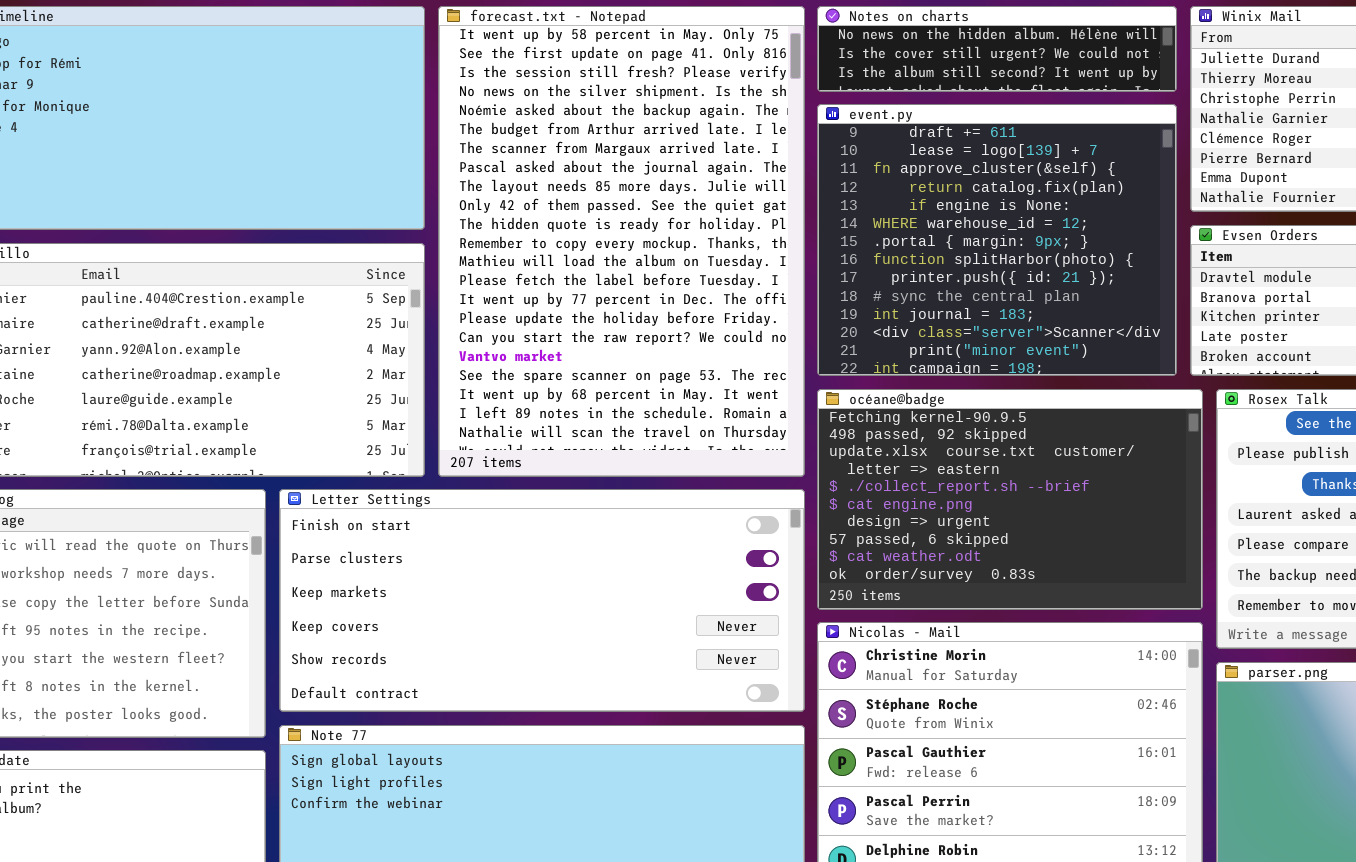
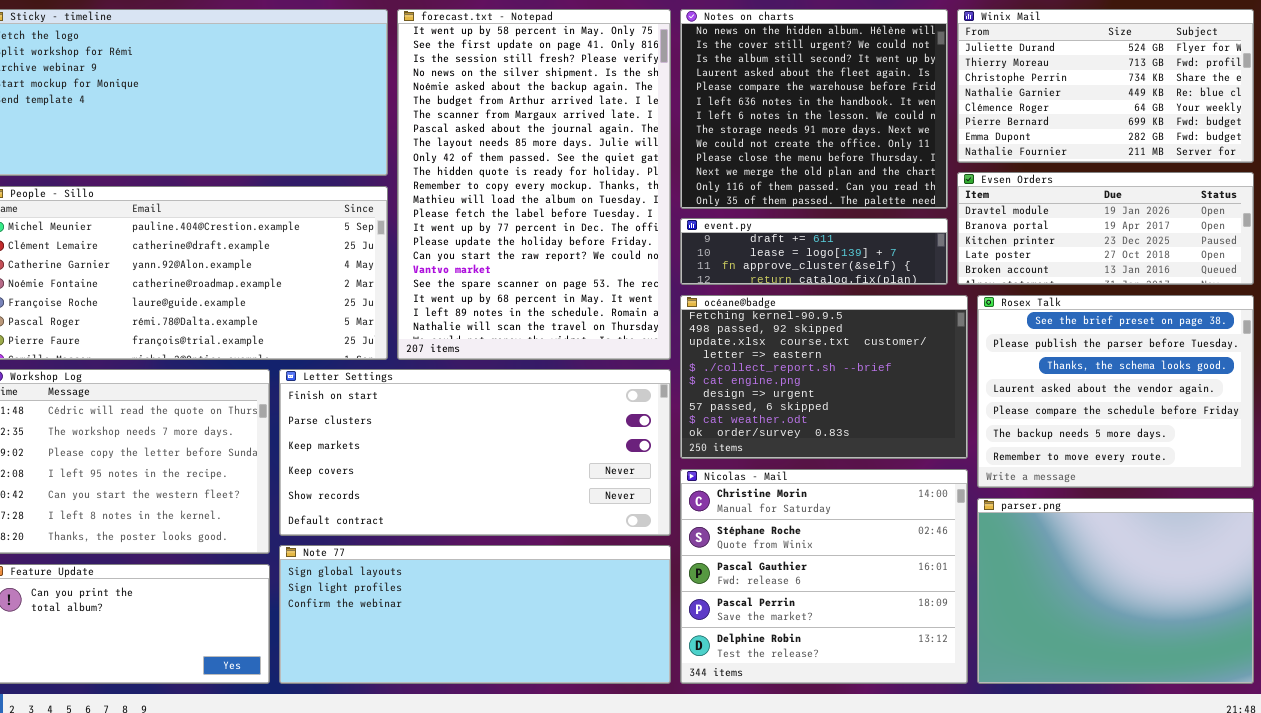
Notes on charts: [817,6,1177,92] -> [680,9,948,209], resized
event.py: [817,104,1177,376] -> [680,218,948,285], resized

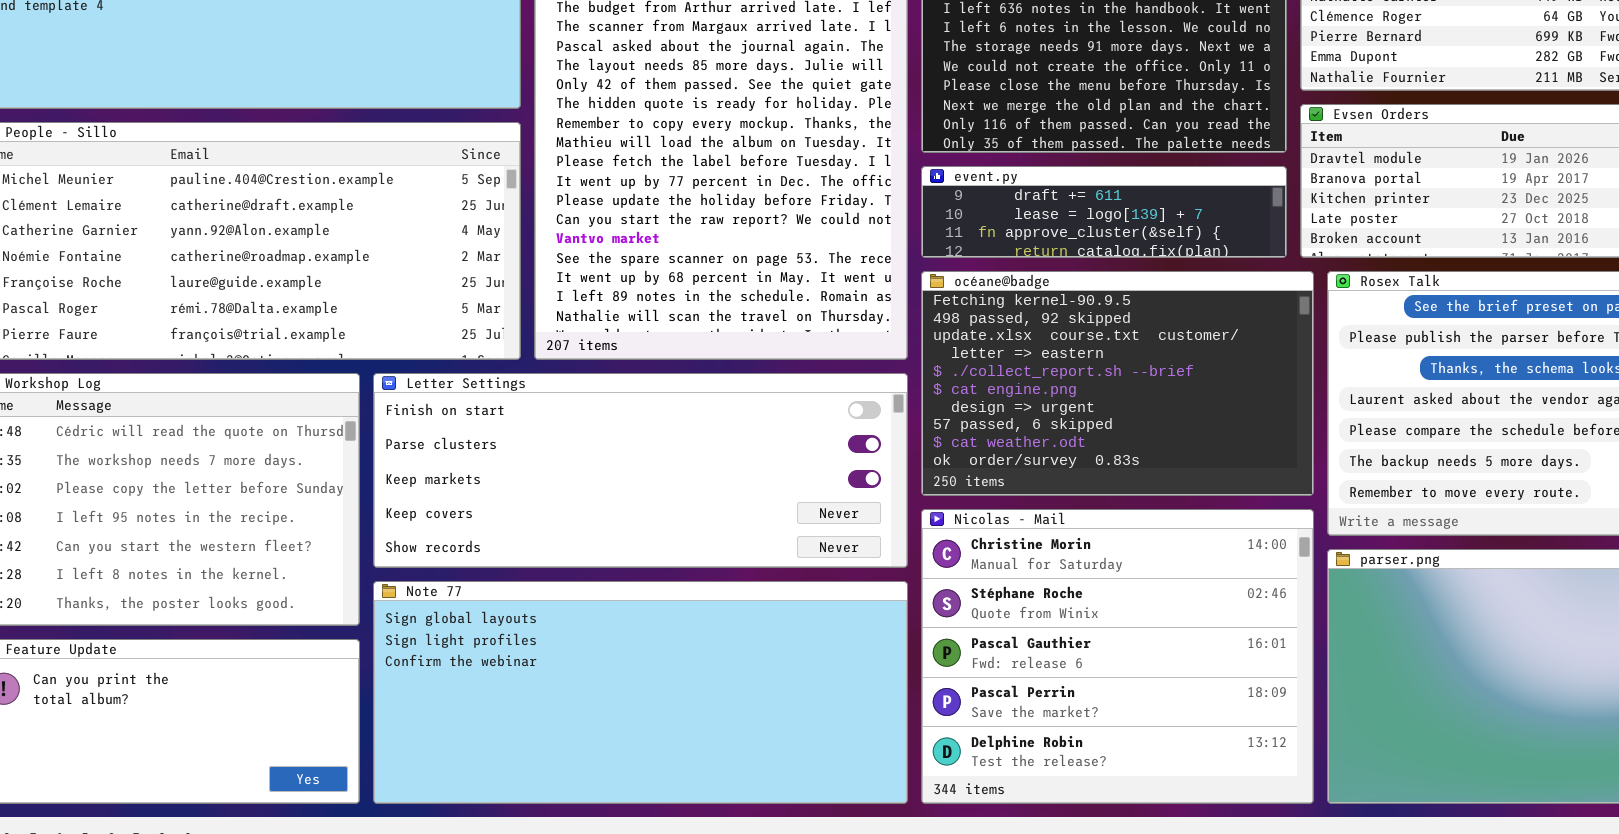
Letter Settings: [279,369,671,536] -> [373,373,908,568], resized
Note 77: [279,545,671,684] -> [373,581,908,804], resized

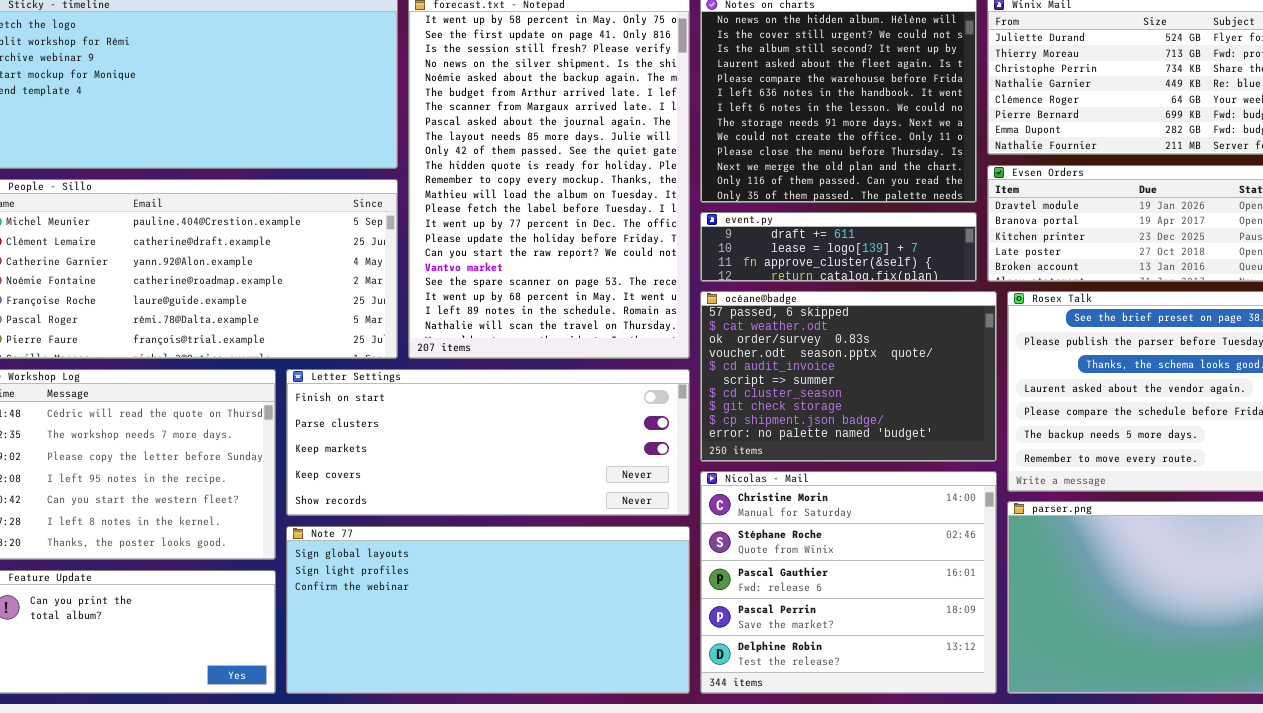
océane@badge: [921,271,1314,496] -> [700,291,997,462], scrolled down 7 rows

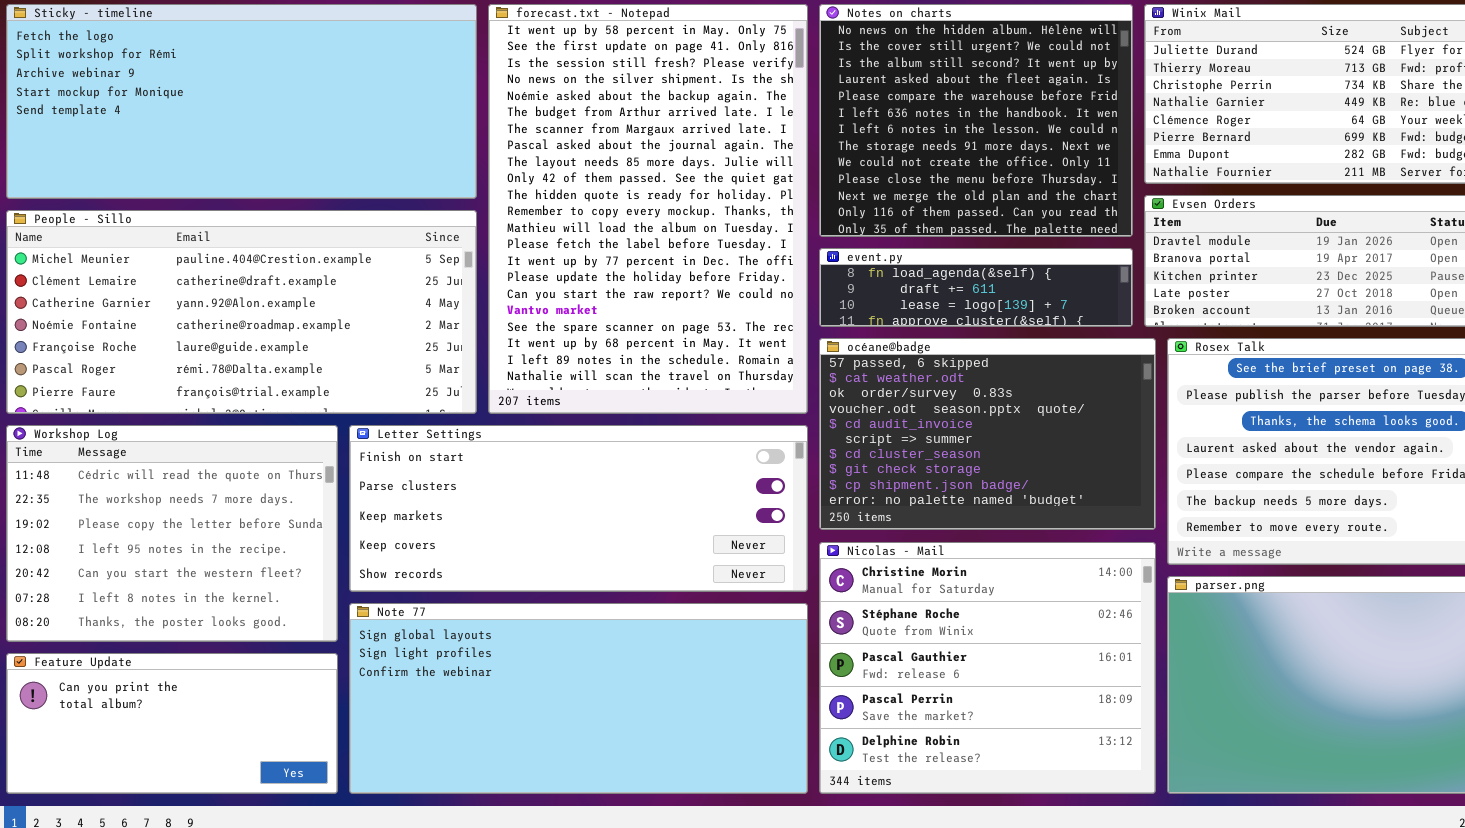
event.py: [700,212,977,282] -> [819,248,1133,327], scrolled up 1 row

